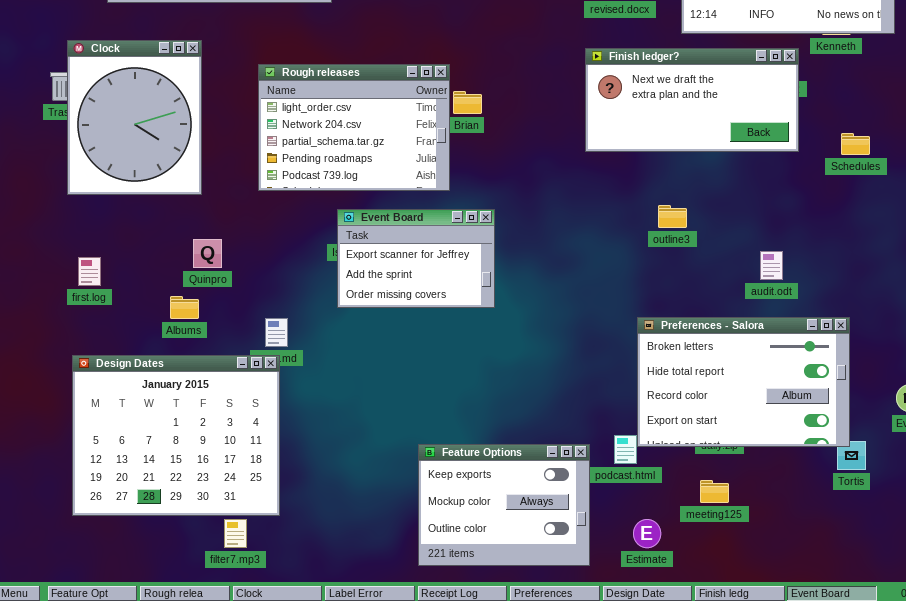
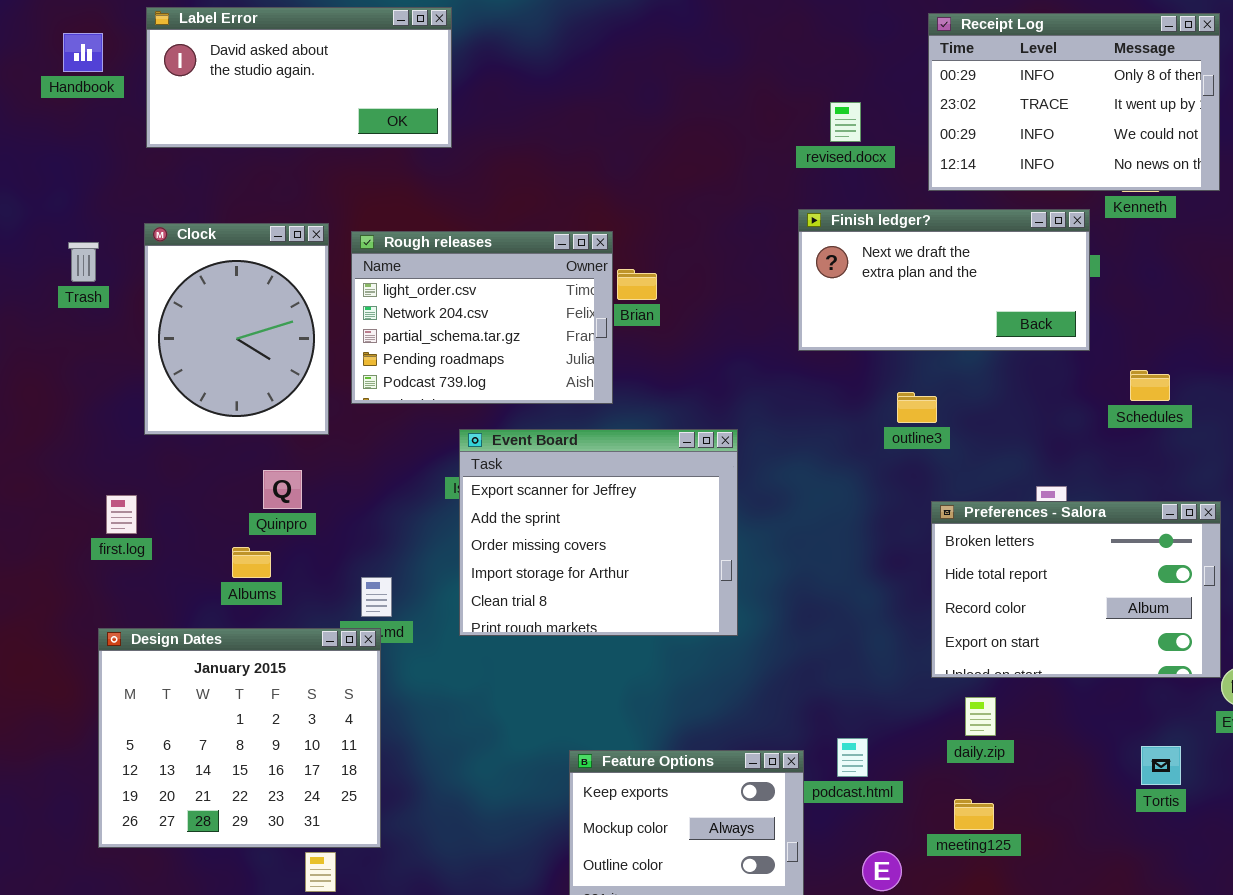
Clock: [67,40,202,195] -> [144,223,329,435], moved
Schedules: [841,133,870,155] -> [1130,370,1170,401], moved
outline3: [658,205,687,228] -> [897,392,937,423], moved
Event Board: [337,209,495,308] -> [459,429,738,636], resized
Preferences - Salora: [637,317,850,447] -> [931,501,1221,678], moved

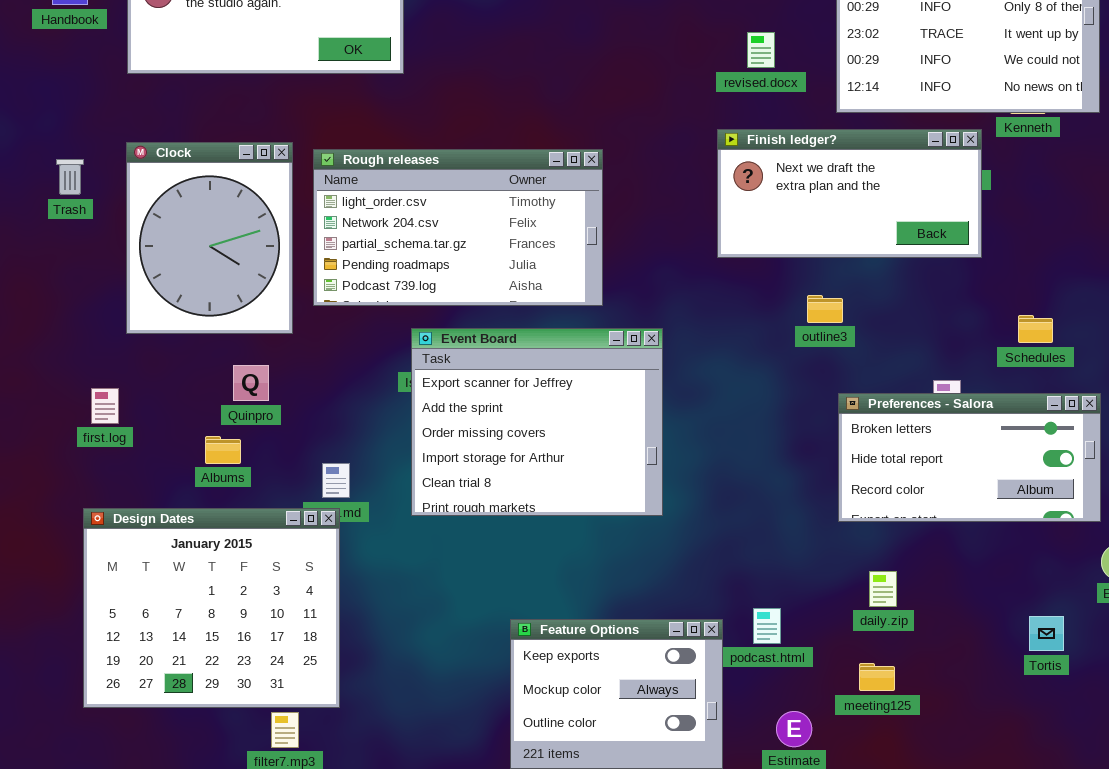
Rough releases: [351,231,613,404] -> [313,149,603,306], resized
Schedules: [1130,370,1170,401] -> [1018,315,1053,343], moved
Preferences - Salora: [931,501,1221,678] -> [838,393,1101,522], resized

